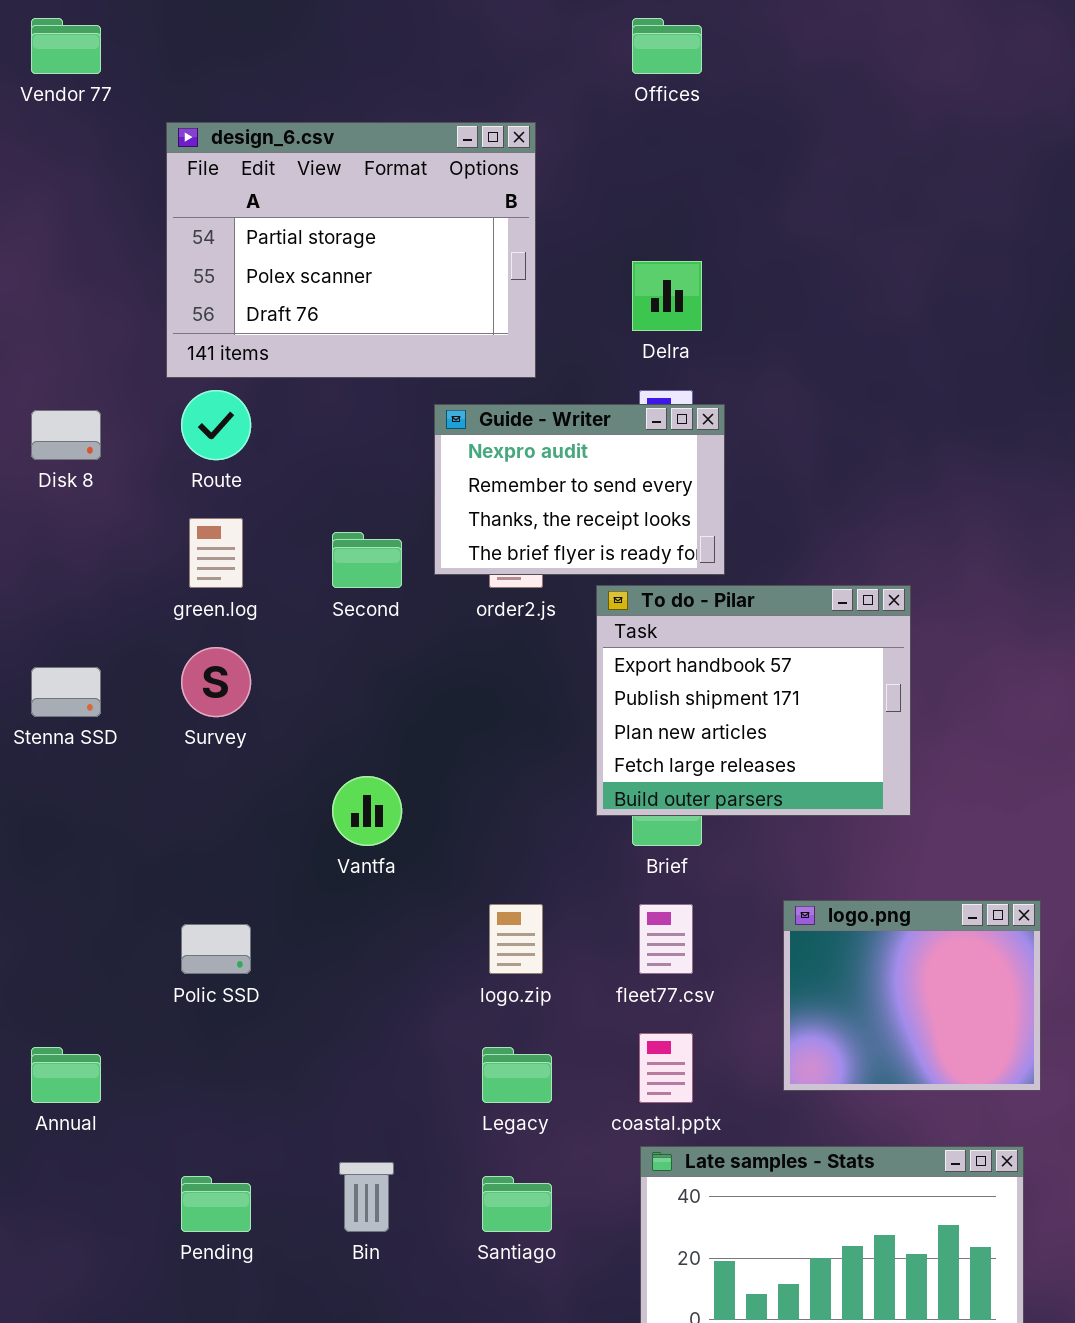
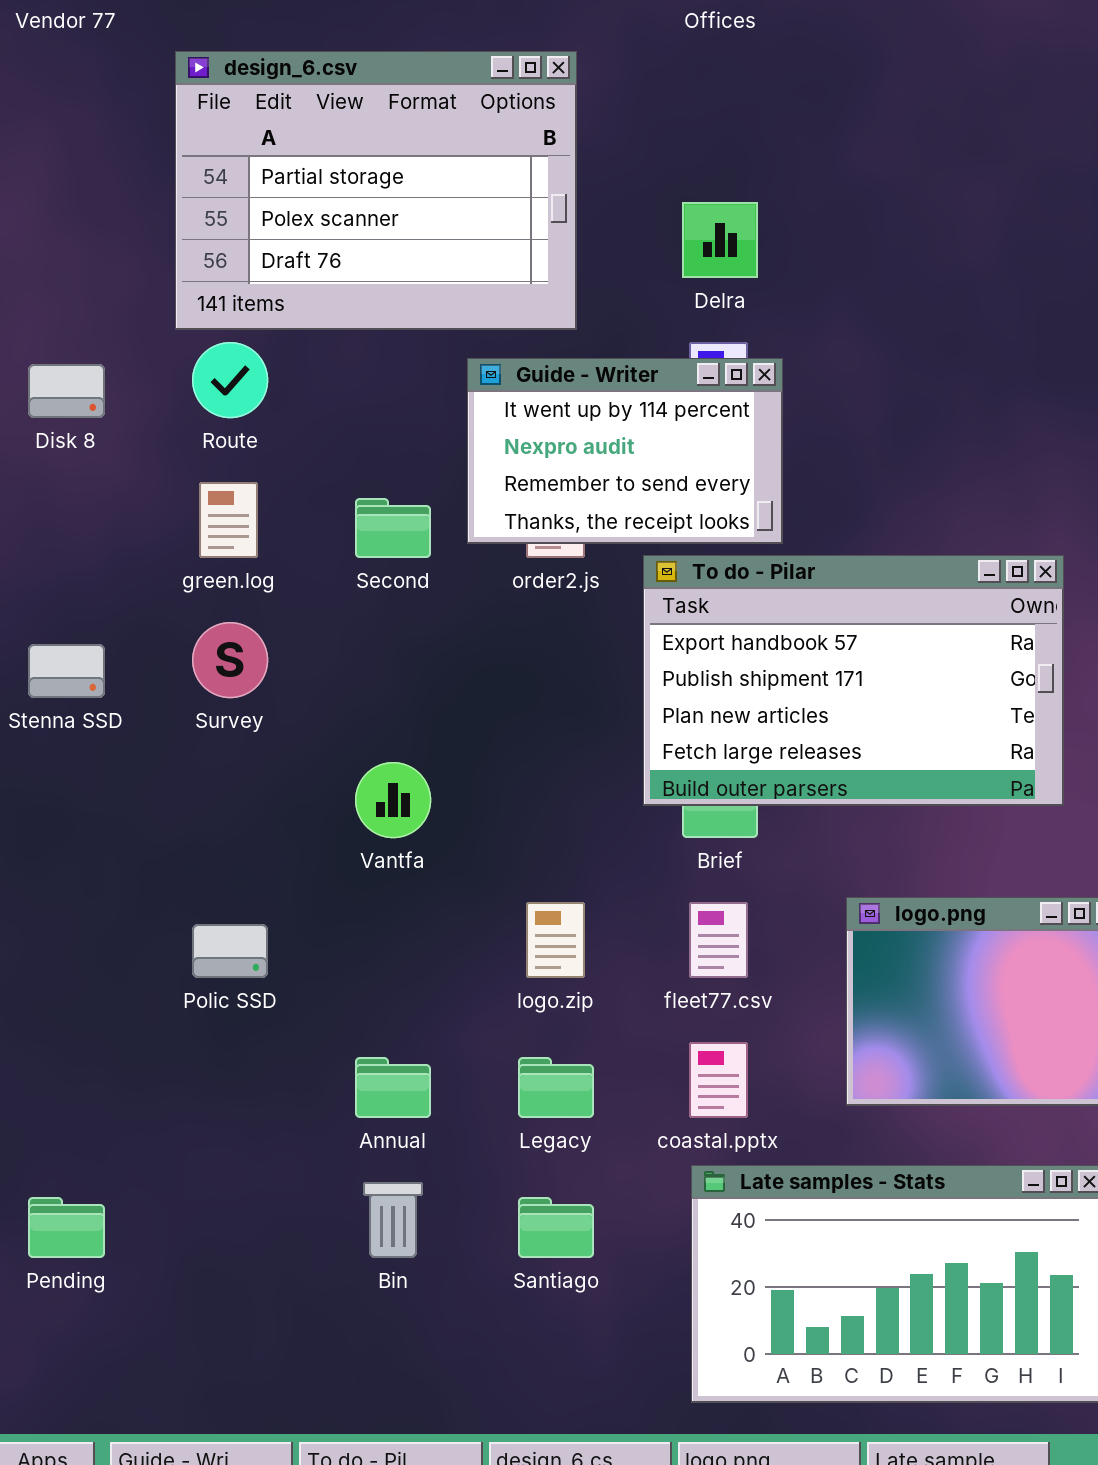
Guide - Writer: [434,404,725,575] -> [467,358,783,544], scrolled up 1 row
To do - Pilar: [596,585,911,816] -> [643,555,1064,806], resized
Annual: [31,1047,101,1103] -> [355,1057,431,1118], moved
Pending: [181,1176,251,1232] -> [28,1197,105,1258], moved

